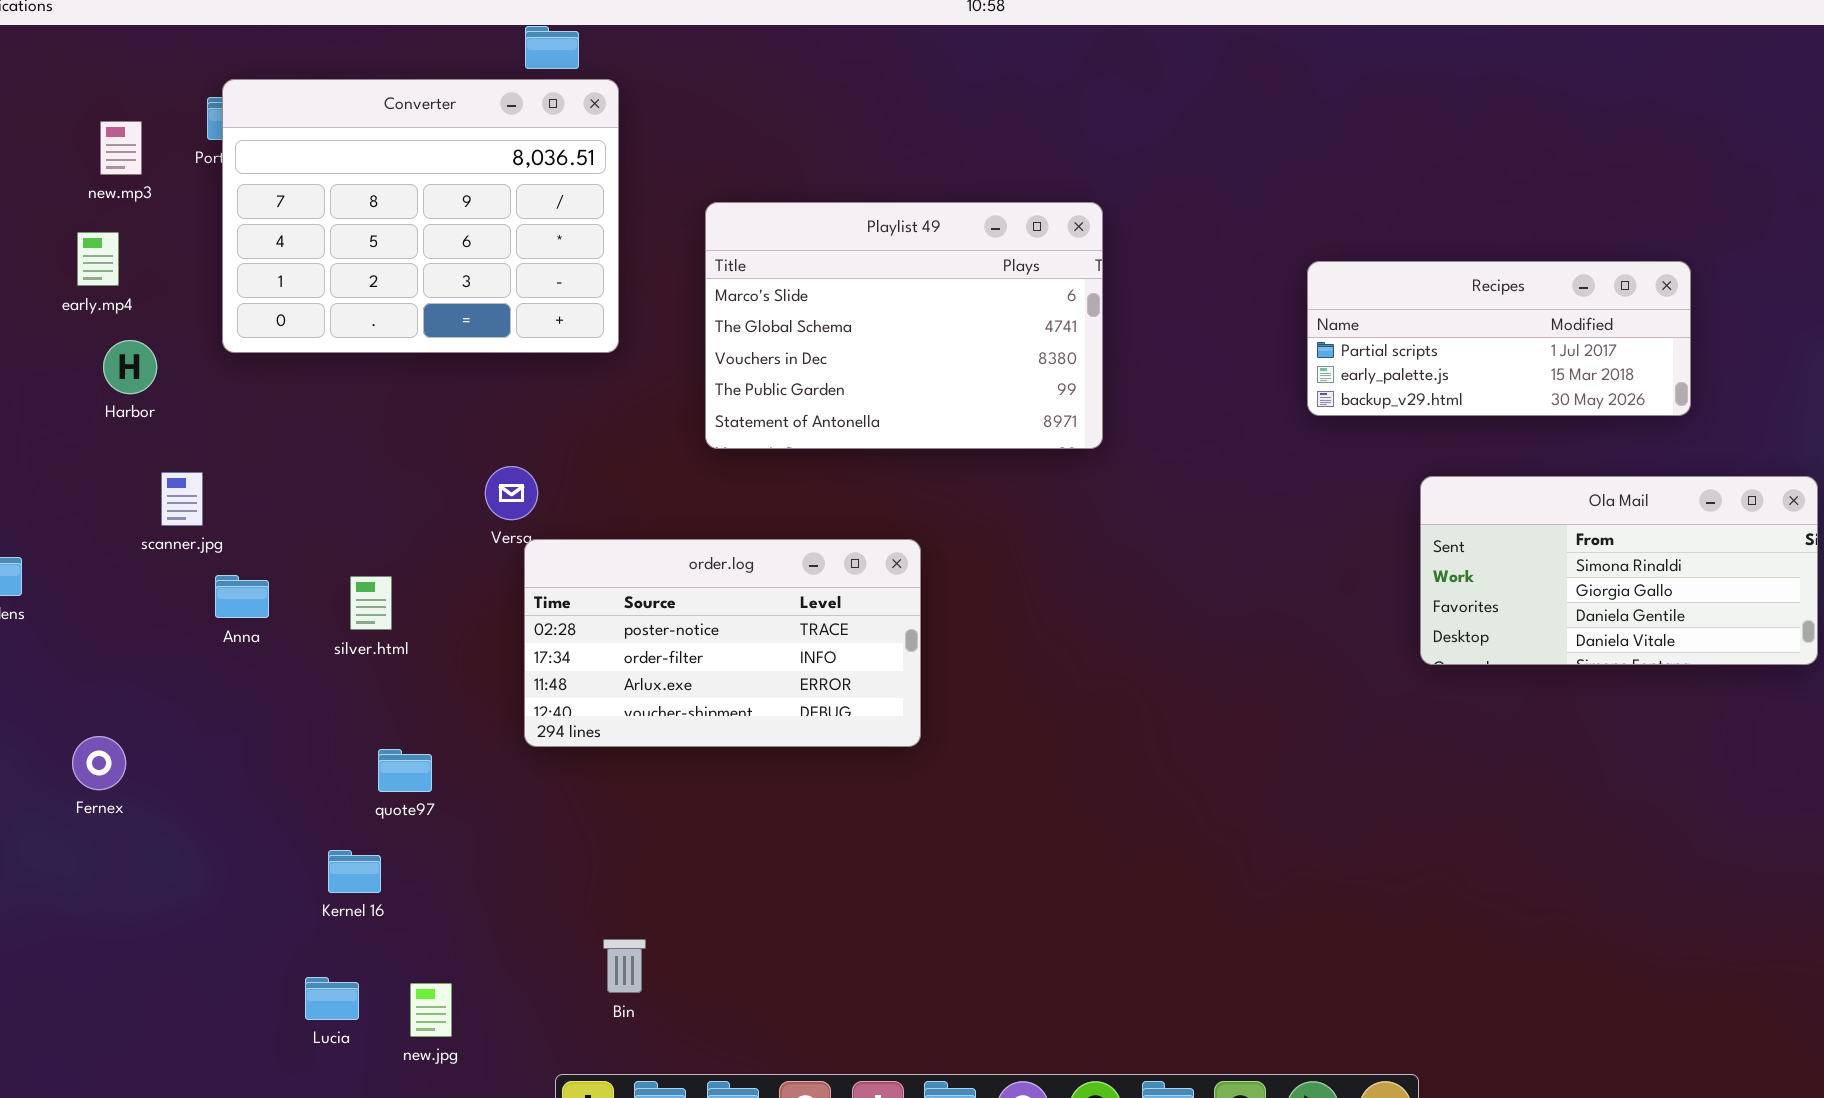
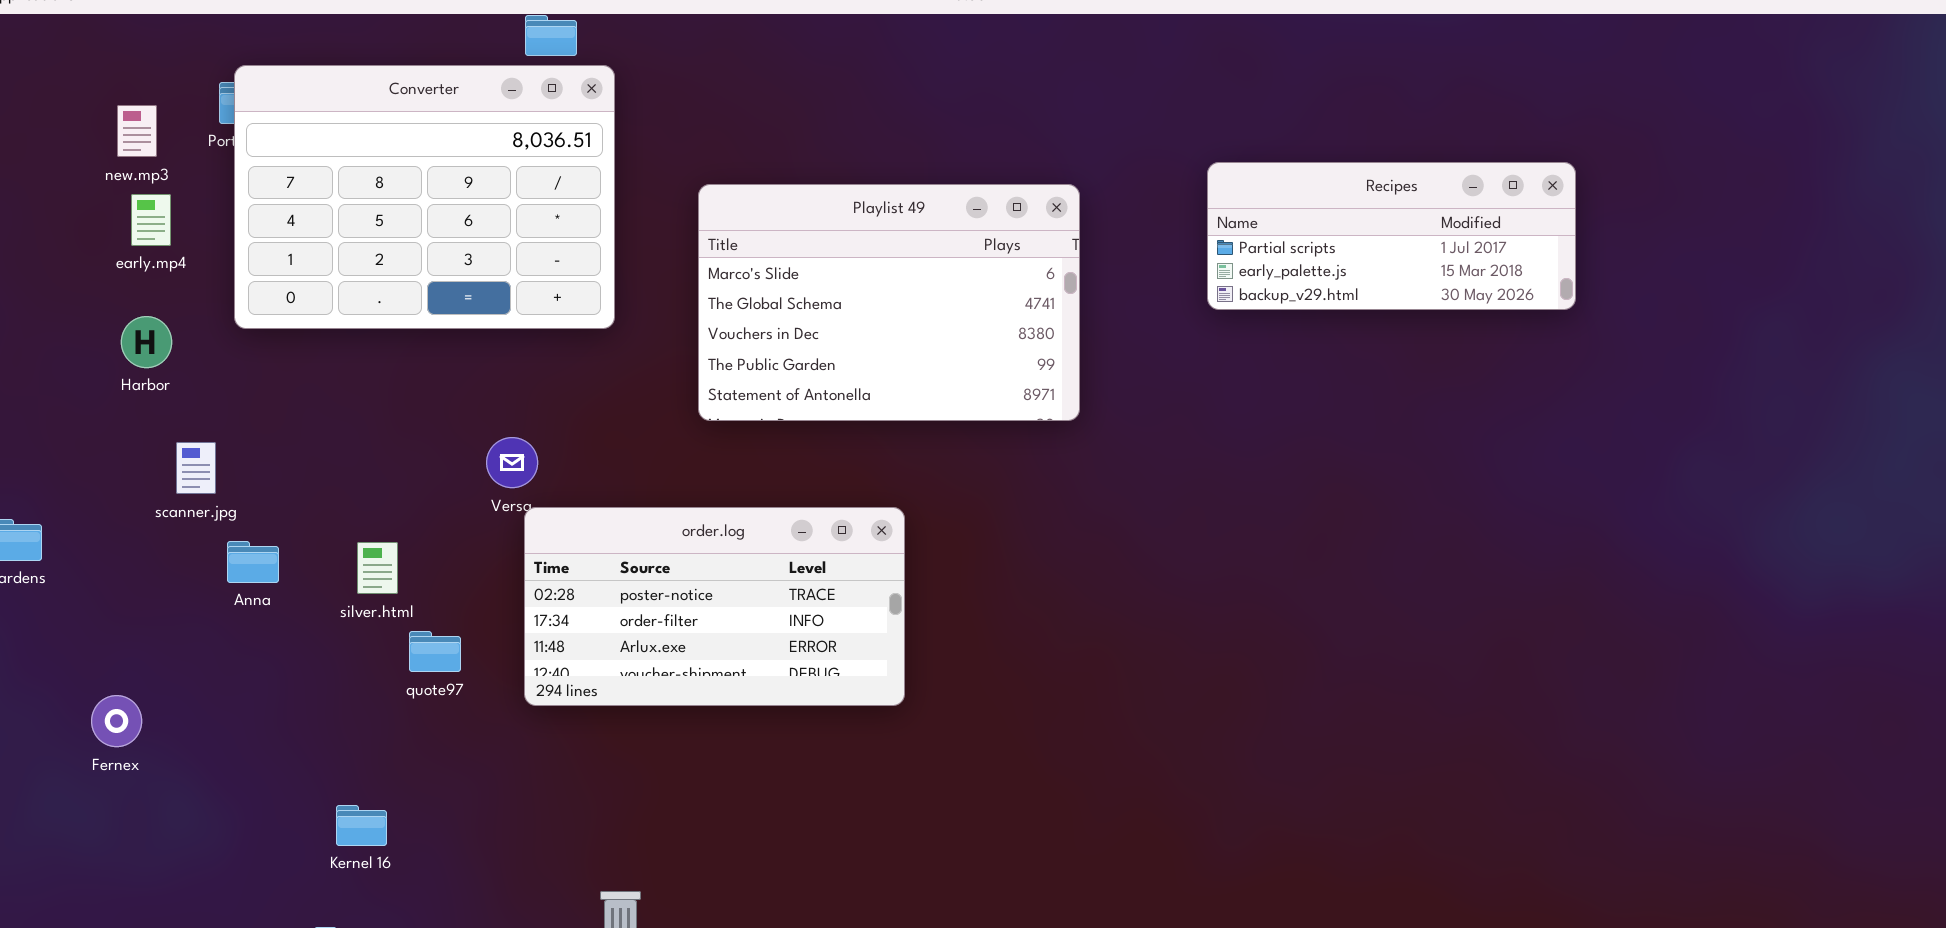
early.mp4: [77,232,119,286] -> [131,194,171,246], moved
Recipes: [1307,261,1691,416] -> [1207,162,1576,310], moved
Ola Mail: [1420,476,1818,665] -> none, closed
quote97: [378,749,432,792] -> [409,631,461,672], moved

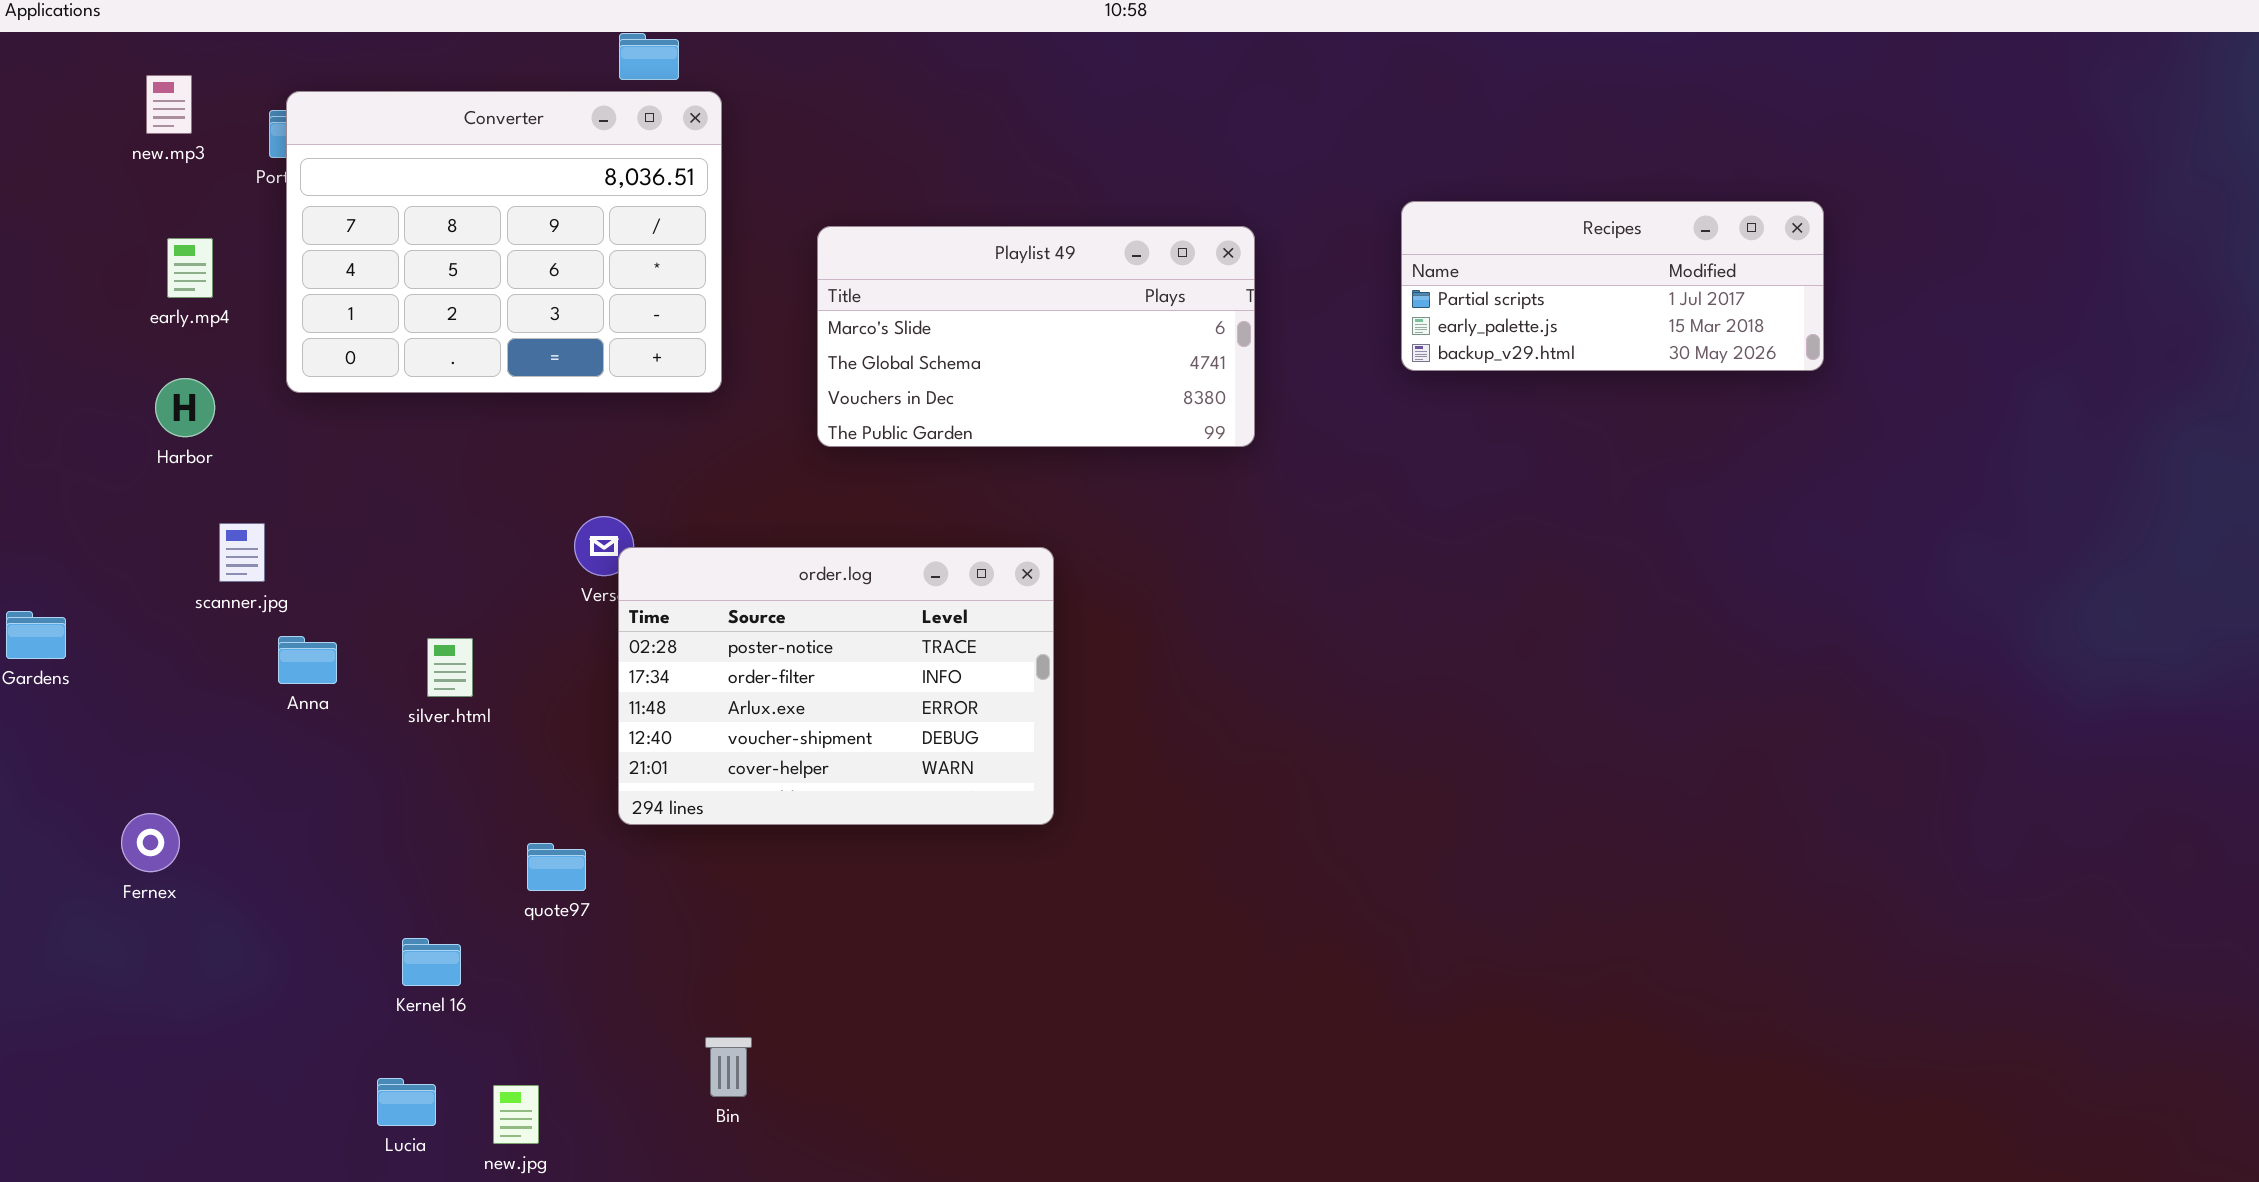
new.mp3: [117,105,157,157] -> [146,75,192,134], moved
Playlist 49: [698,184,1080,421] -> [817,226,1255,447], resized
order.log: [524,507,905,706] -> [618,547,1054,825], resized
quote97: [409,631,461,672] -> [527,843,586,891], moved

